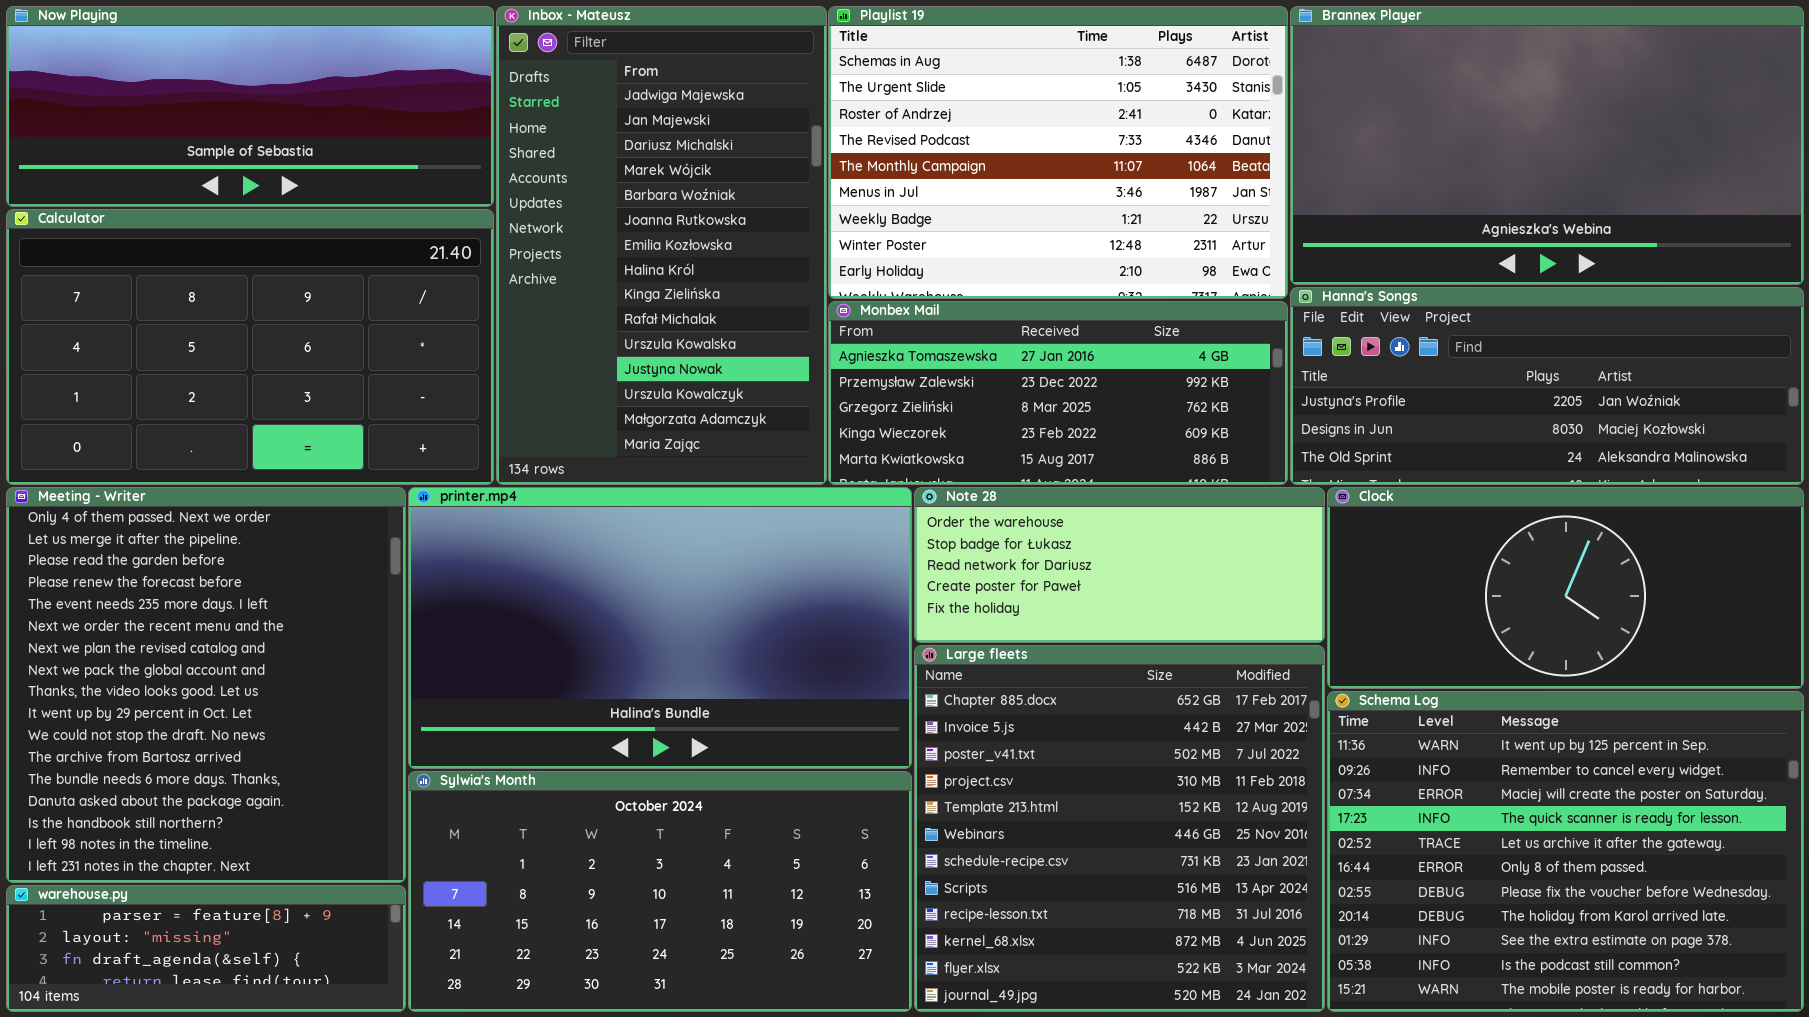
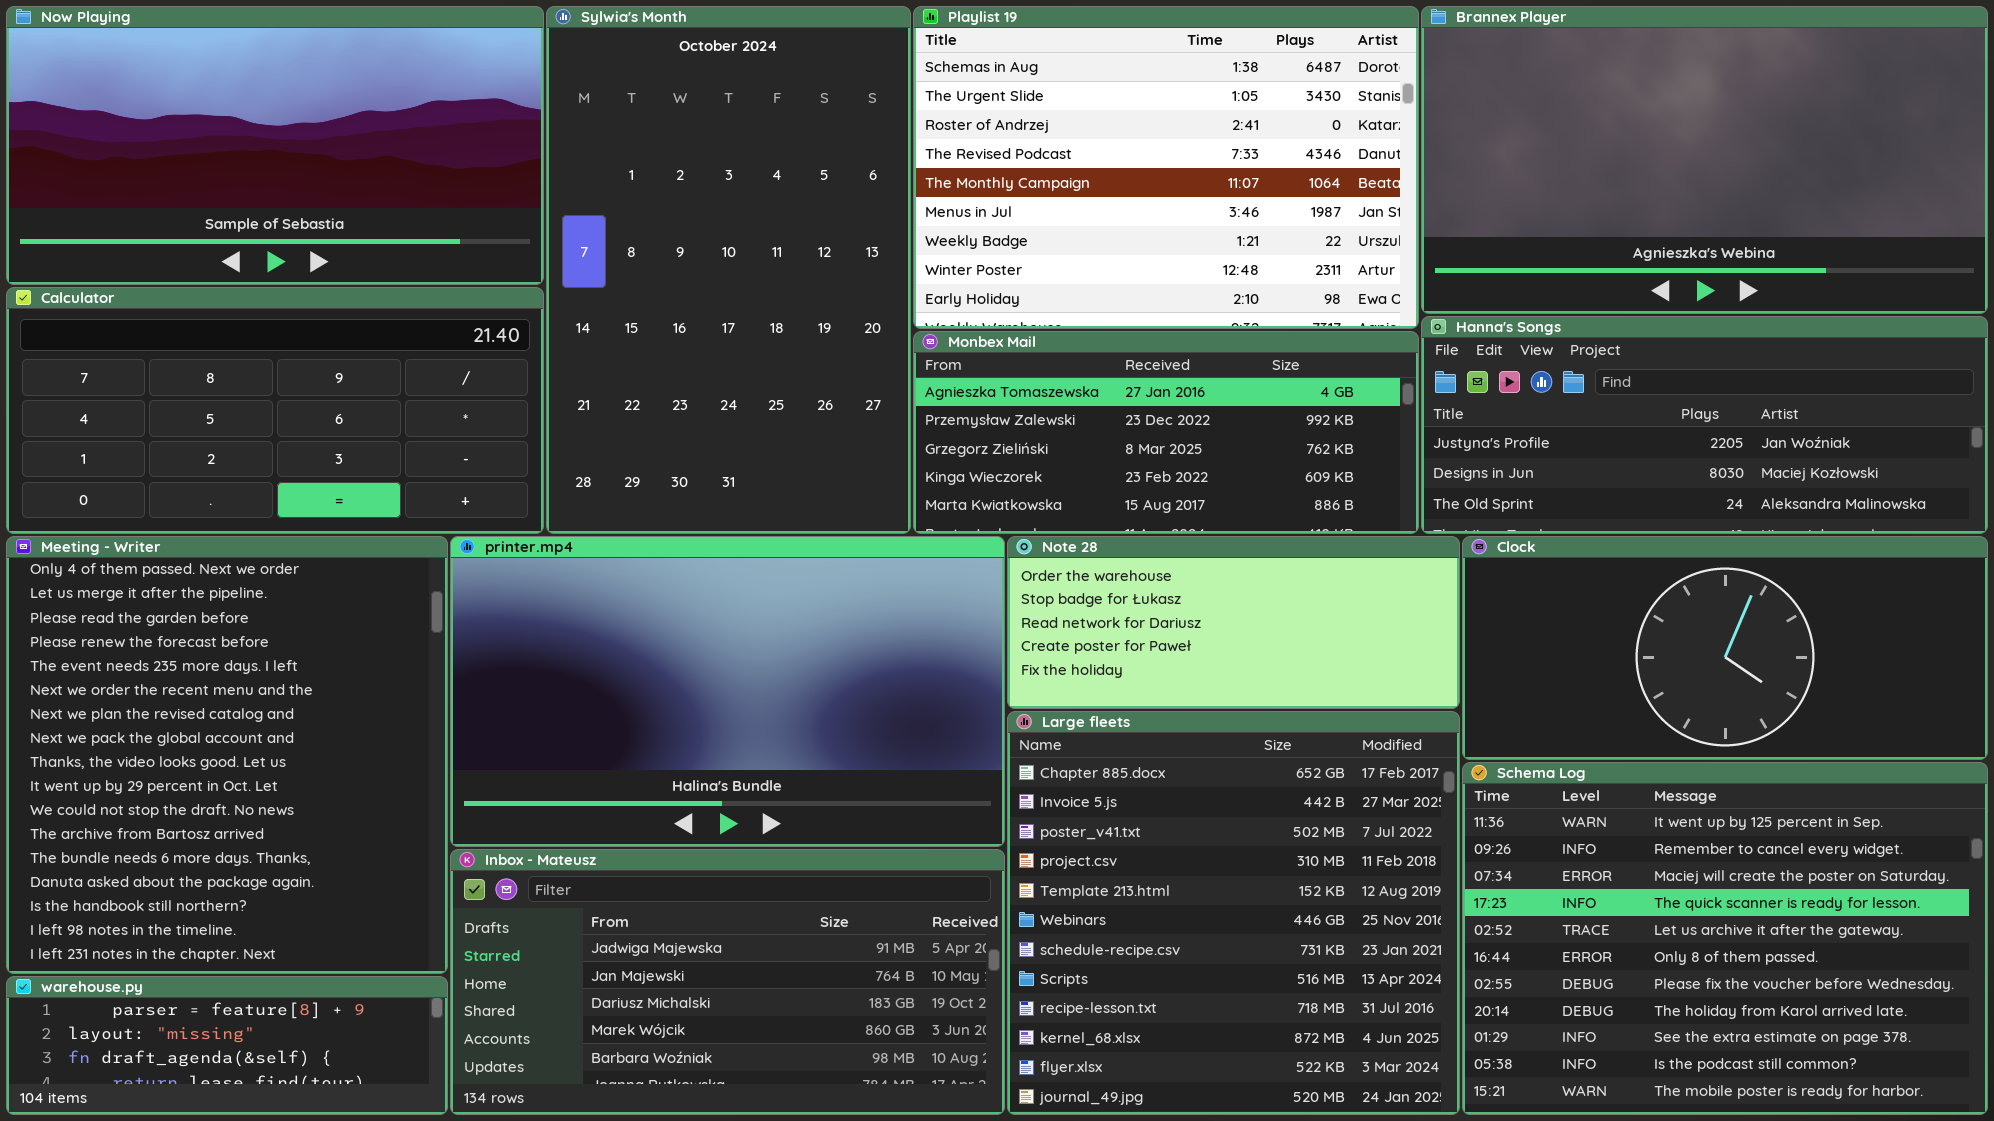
Now Playing: [6,6,494,207] -> [6,6,544,285], resized
Inbox - Mateusz: [496,6,827,485] -> [450,849,1005,1115], moved, resized
Calculator: [6,209,494,485] -> [6,287,544,534], resized
Sylwia's Month: [408,771,912,1012] -> [546,6,911,534], moved, resized

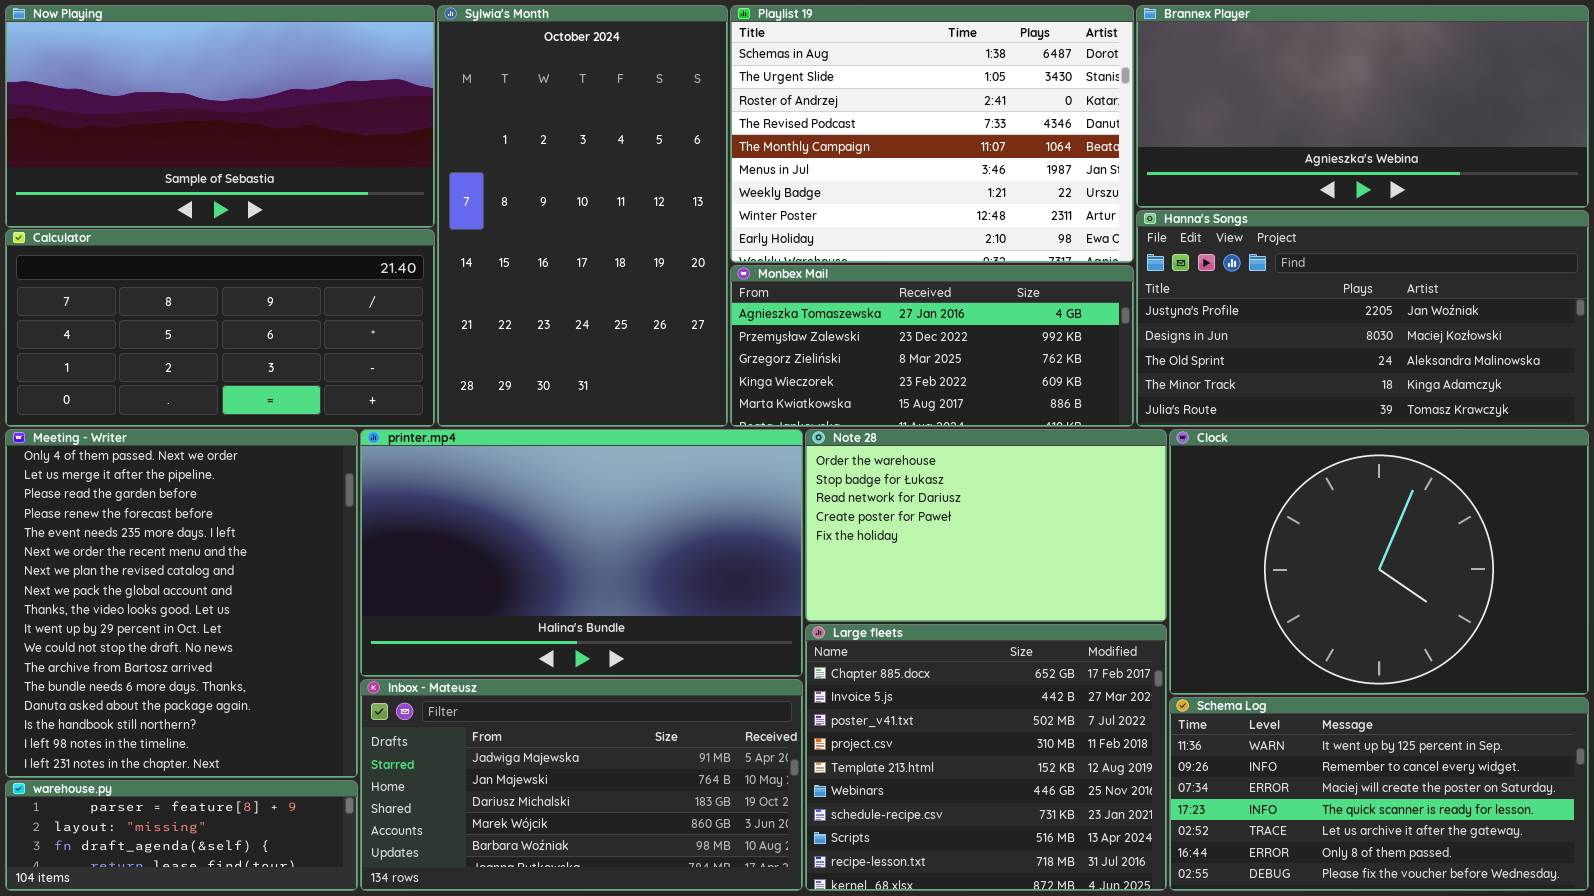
Brannex Player: [1421,6,1988,314] -> [1136,5,1589,208], resized
Hanna's Songs: [1421,316,1988,534] -> [1136,210,1589,427], resized
Note 28: [1007,536,1460,709] -> [805,429,1167,622], resized
Clock: [1462,536,1988,760] -> [1169,429,1589,695], resized
Large fleets: [1007,711,1460,1115] -> [805,624,1167,891], resized
Schema Log: [1462,762,1988,1115] -> [1169,697,1589,891], resized

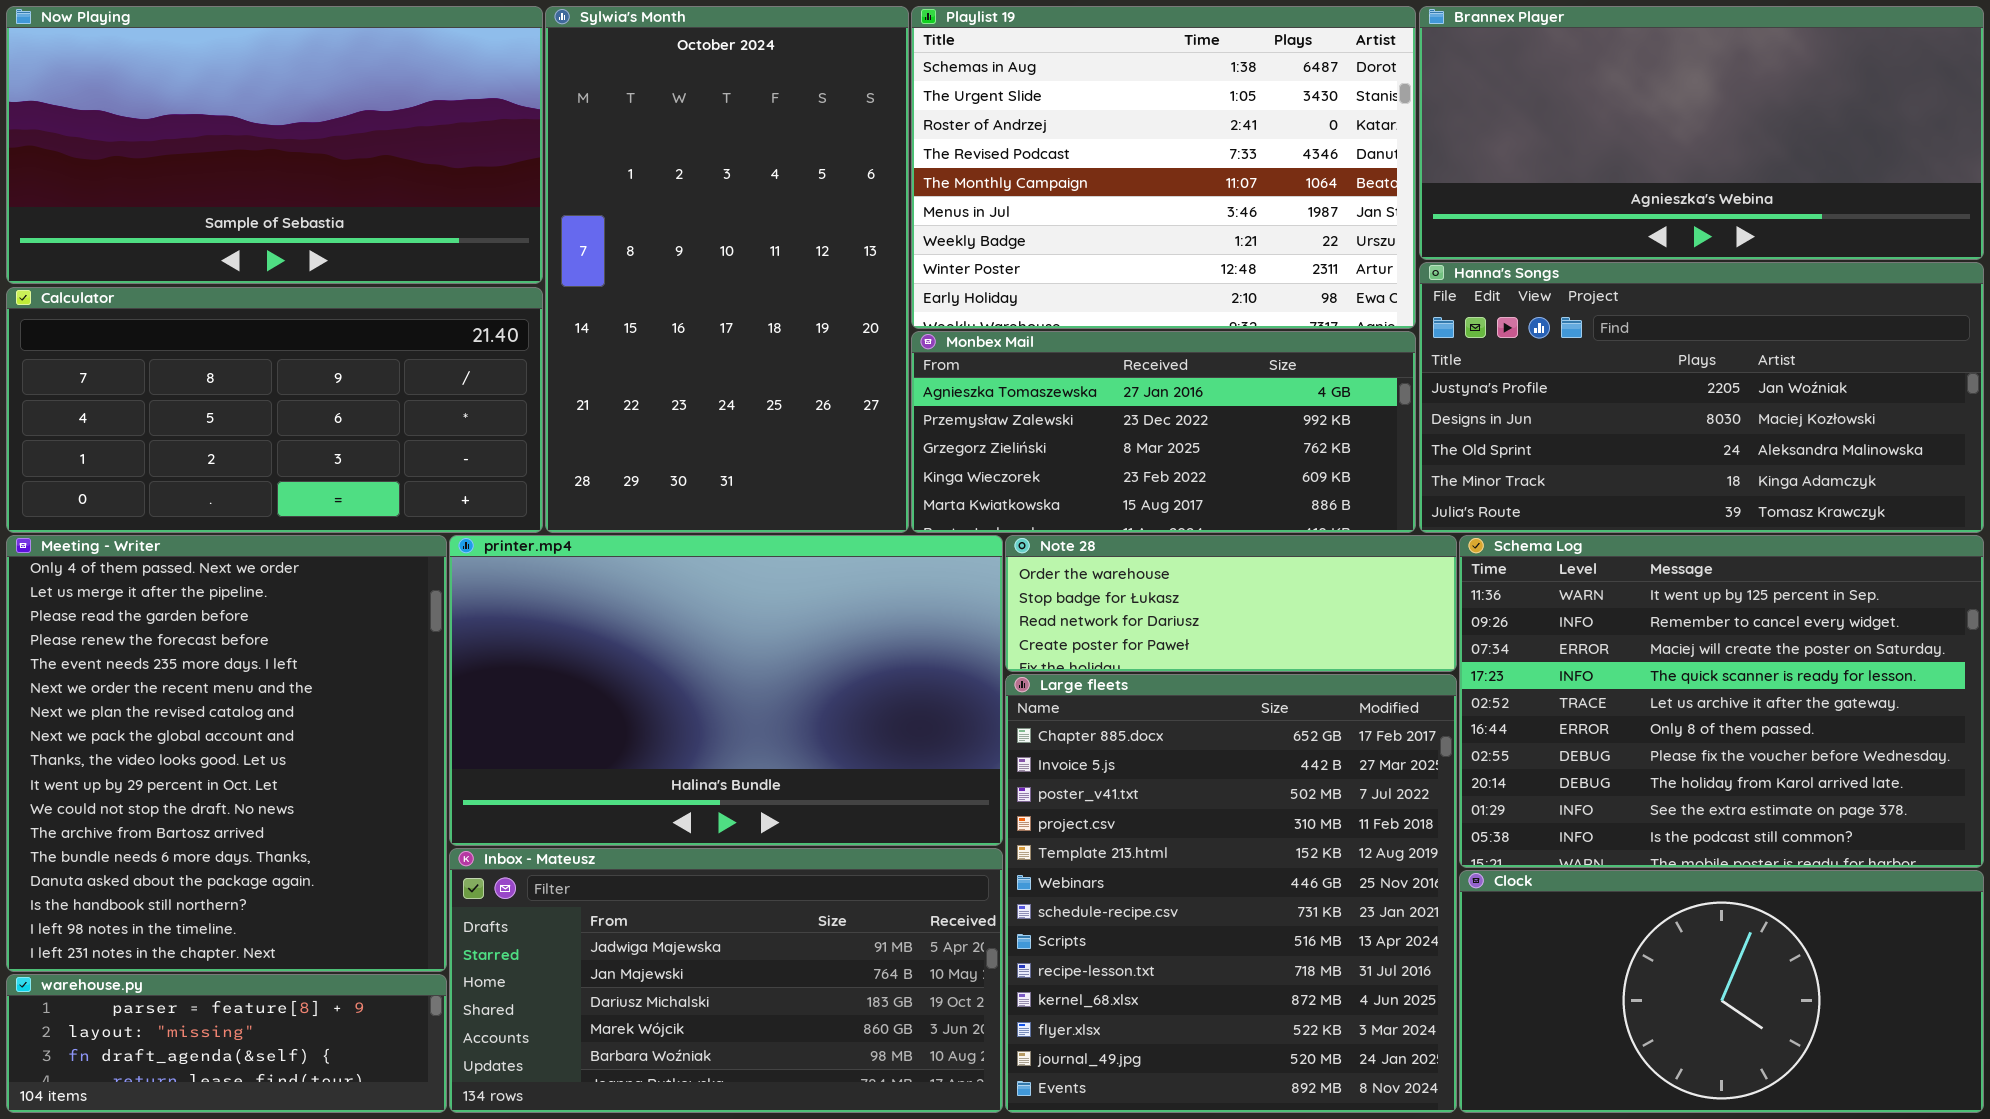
Note 28: [805,429,1167,622] -> [1005,535,1457,672], resized
Clock: [1169,429,1589,695] -> [1459,870,1984,1113], moved, resized
Large fleets: [805,624,1167,891] -> [1005,674,1457,1113], resized
Schema Log: [1169,697,1589,891] -> [1459,535,1984,868], moved, resized

